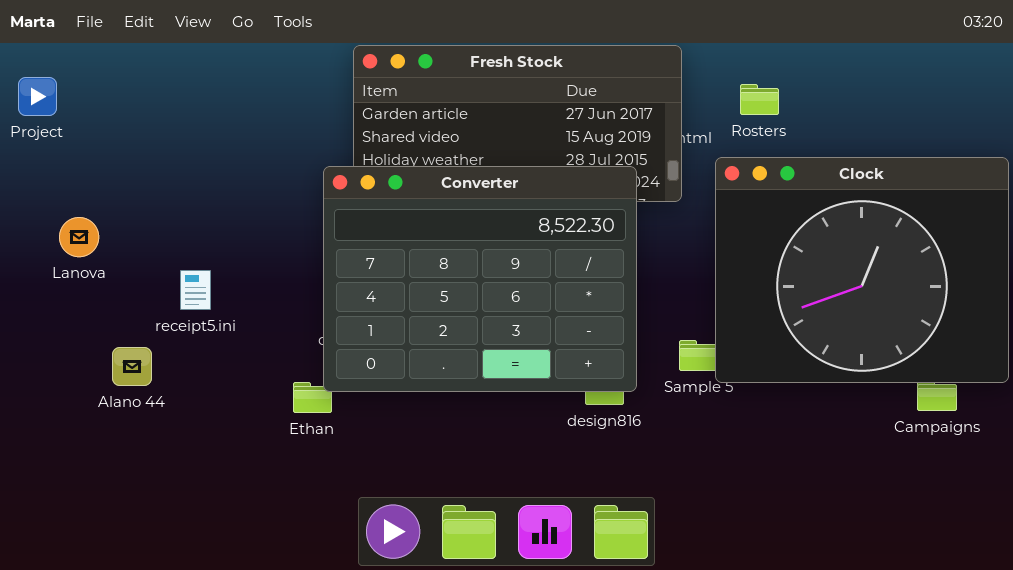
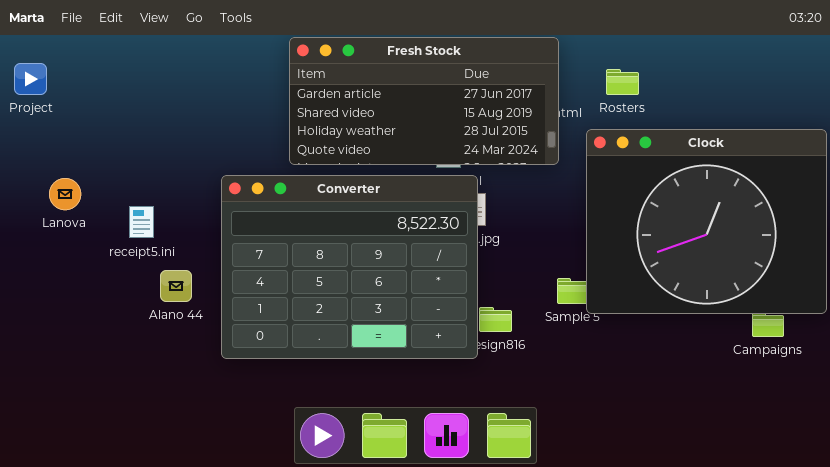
Converter: [323,166,637,392] -> [221,175,478,359], moved
receipt5.ini: [180,270,211,310] -> [129,206,154,238], moved
Alano 44: [112,347,152,386] -> [160,270,192,302], moved

